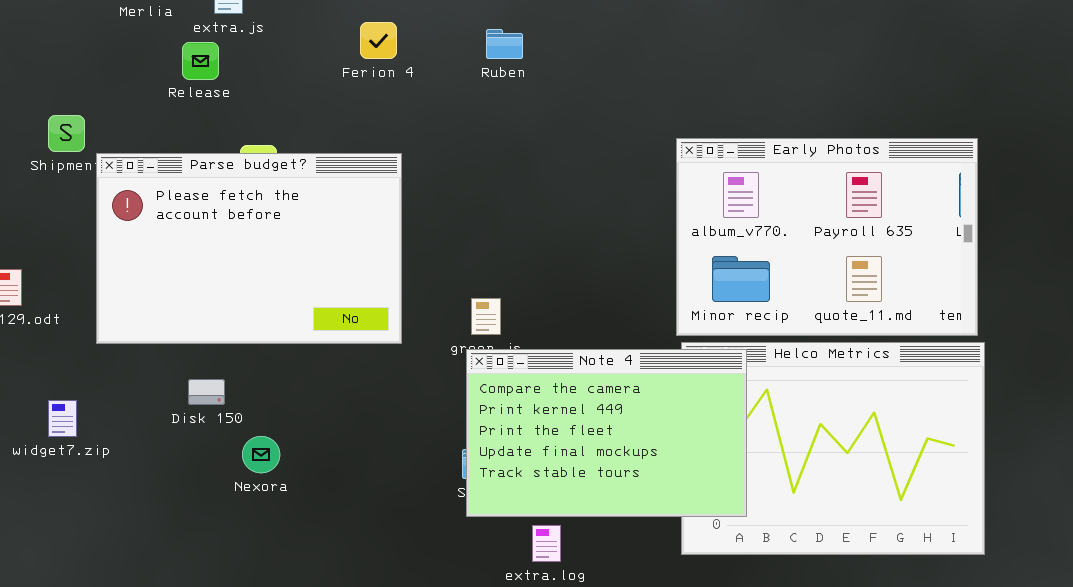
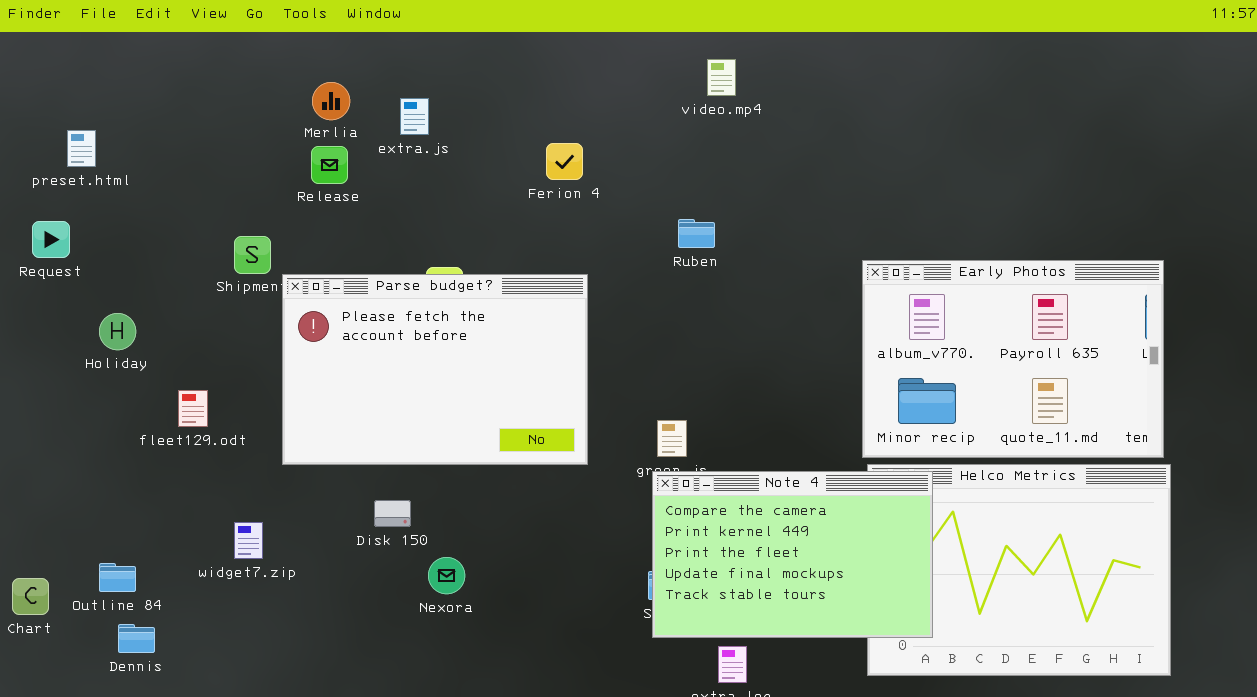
Ruben: [486,29,523,59] -> [678,219,715,248], moved
Release: [182,42,219,80] -> [311,146,348,184], moved

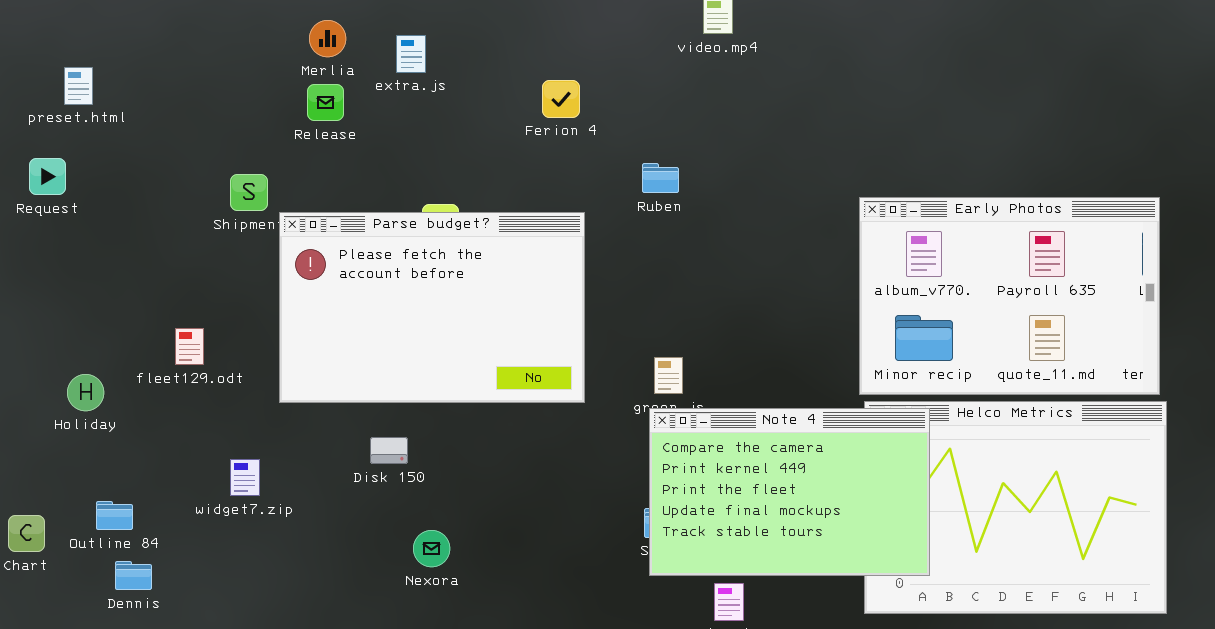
Ruben: [678,219,715,248] -> [642,163,679,193], moved
Holiday: [99,313,136,350] -> [67,374,104,411], moved
Nexora: [428,557,465,594] -> [413,530,450,567], moved

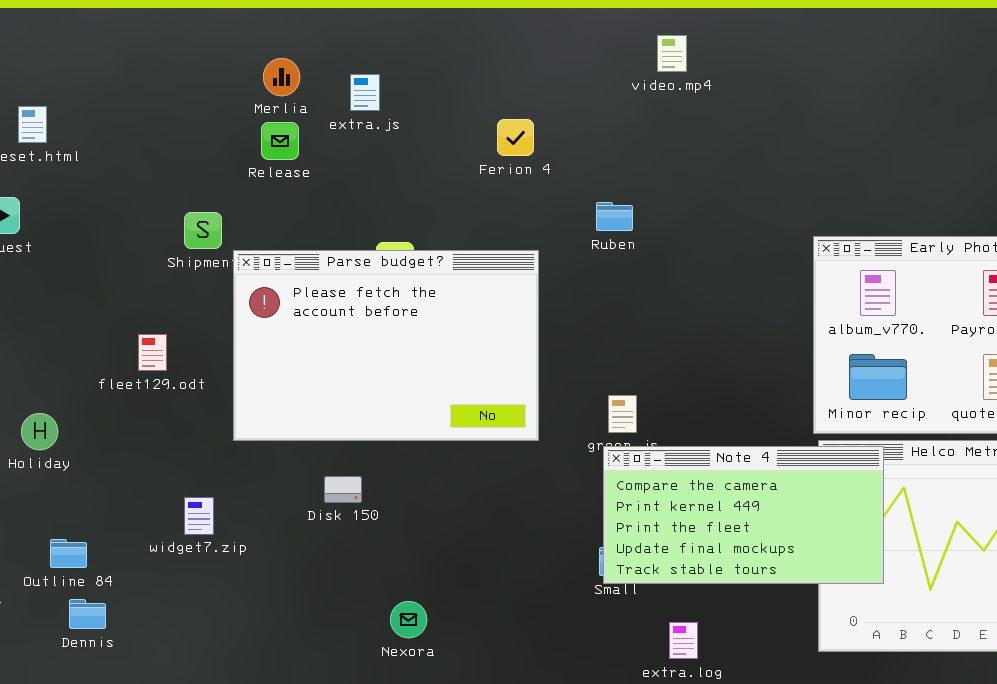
fleet129.odt: [175,328,204,365] -> [138,334,167,371], moved
Note 4: [649,408,930,576] -> [603,446,884,584], resized
Nexora: [413,530,450,567] -> [390,601,427,638], moved

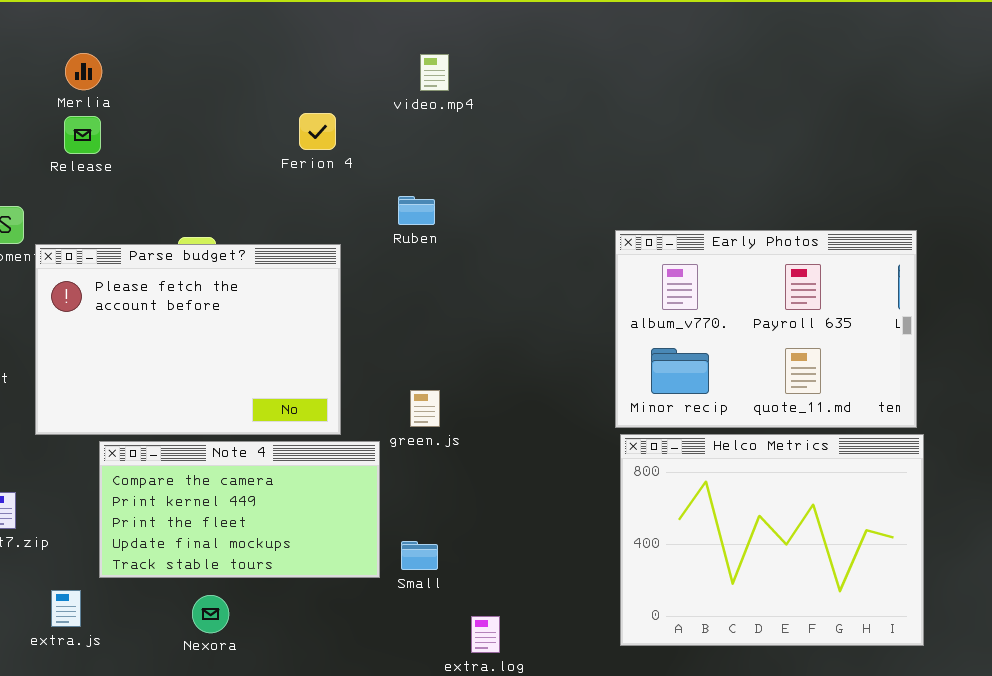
video.mp4: [657,35,687,72] -> [420,54,449,91], moved
extra.js: [350,74,380,111] -> [51,590,81,627], moved
Note 4: [603,446,884,584] -> [99,441,380,578], moved

